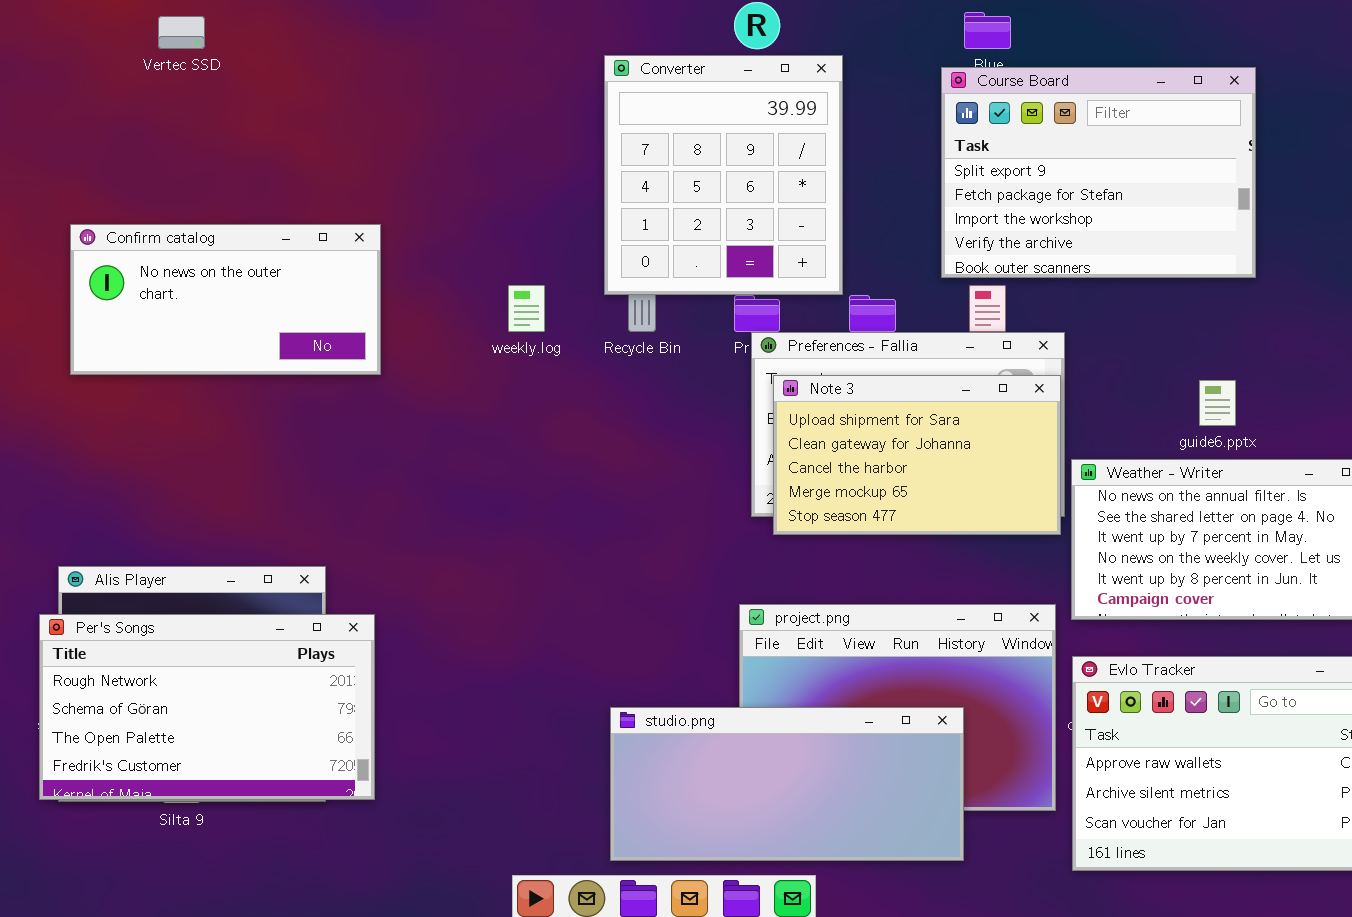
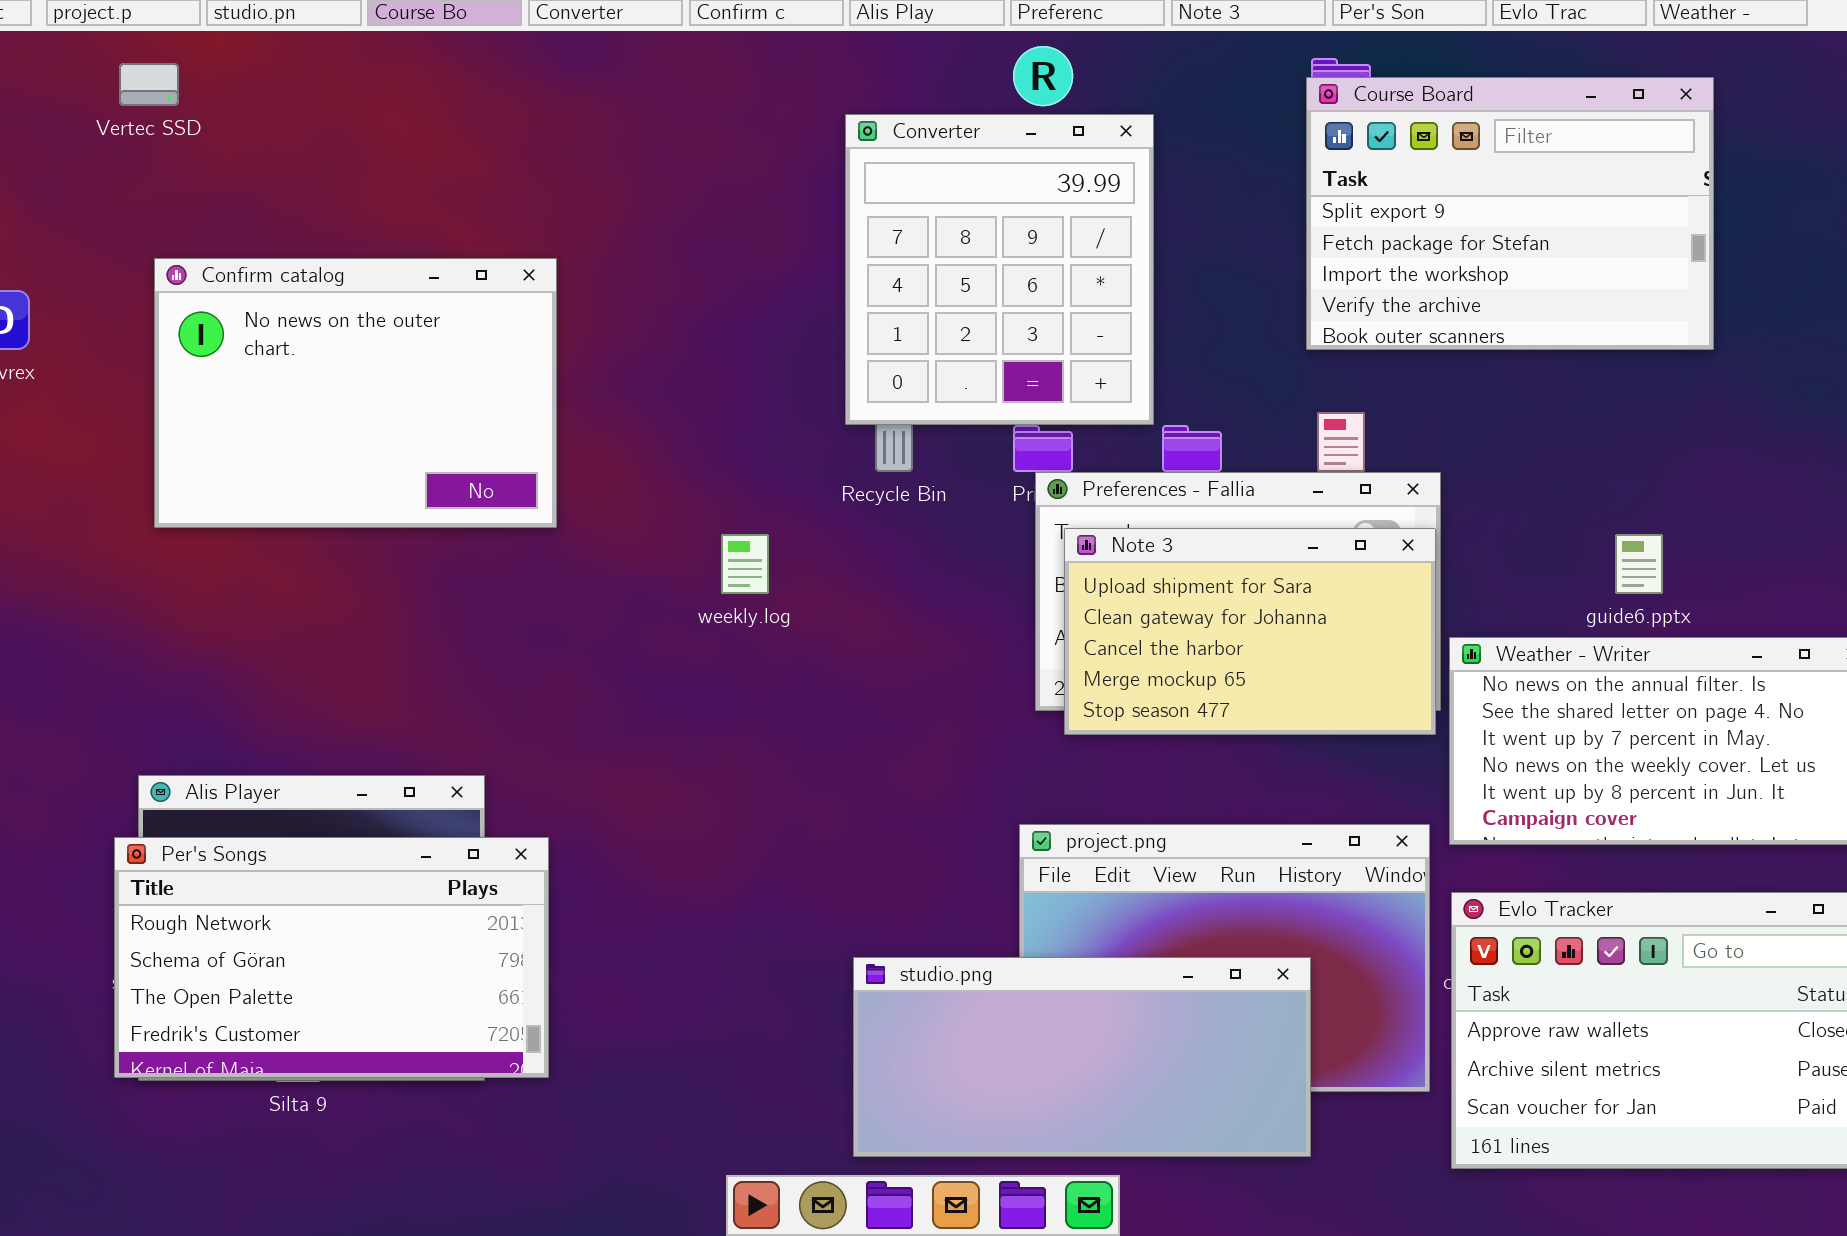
Vertec SSD: [158,16,205,49] -> [119,63,179,106], moved
Course Board: [941,67,1256,278] -> [1306,77,1714,350], moved
Confirm catalog: [70,224,381,375] -> [154,258,557,528], resized
weekly.log: [508,285,545,332] -> [721,534,769,594], moved

